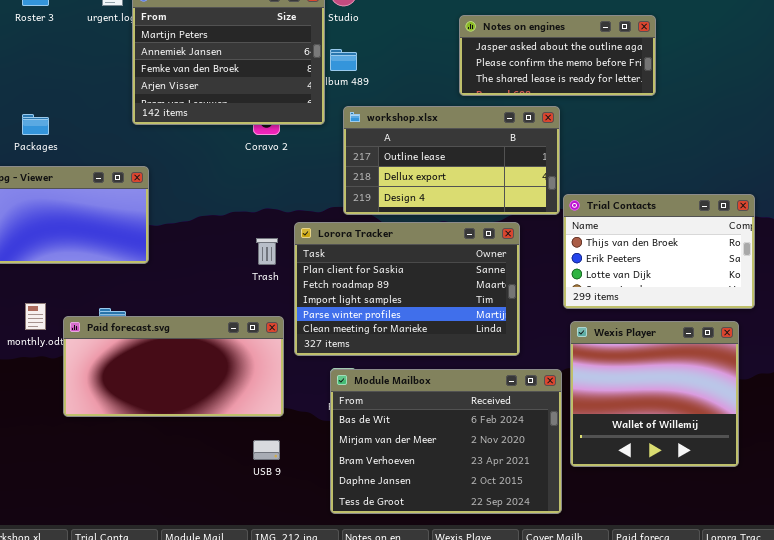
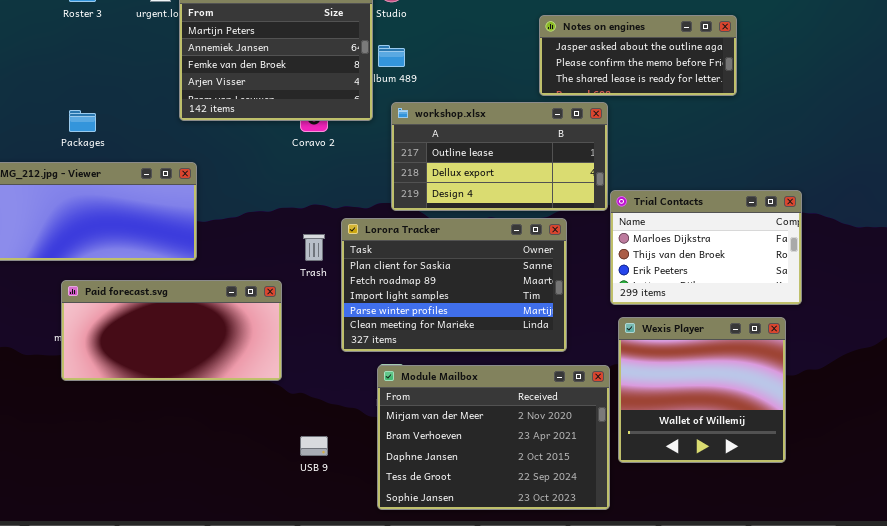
Notes on engines: [459,15,656,96] -> [539,15,737,96], moved
Trial Contacts: [563,194,755,309] -> [610,190,802,305], scrolled up 1 row
Paid forecast.svg: [63,316,284,417] -> [61,280,282,381], moved
Module Mailbox: [330,369,562,514] -> [377,365,610,510], scrolled down 1 row

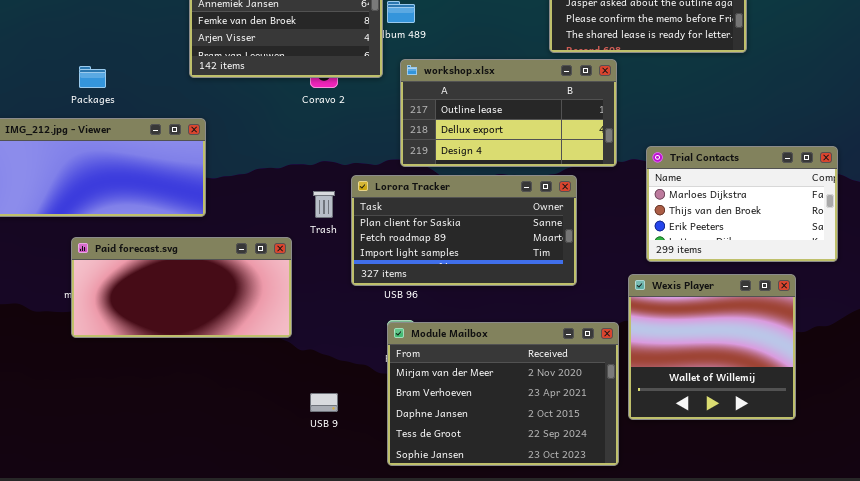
Trial Contacts: [610,190,802,305] -> [646,146,838,262], moved
Lorora Tracker: [341,218,567,352] -> [351,175,577,286], resized

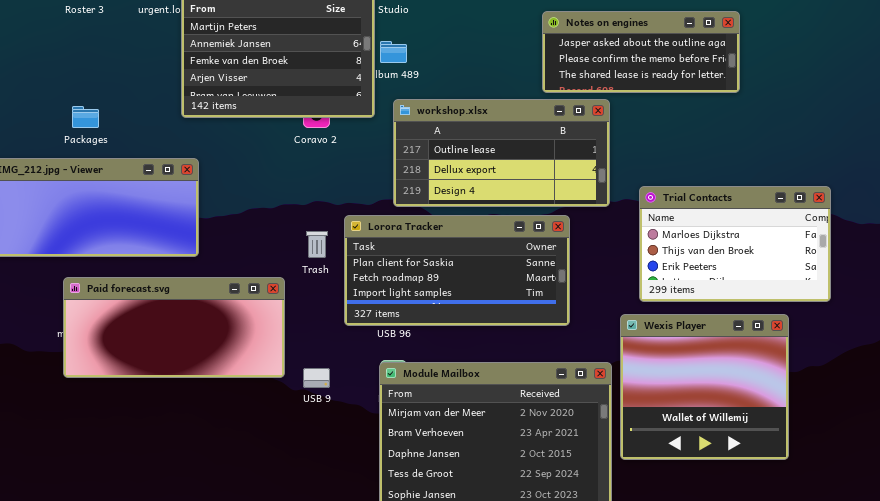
USB 9: [310,393,338,412] -> [303,368,330,388], moved

